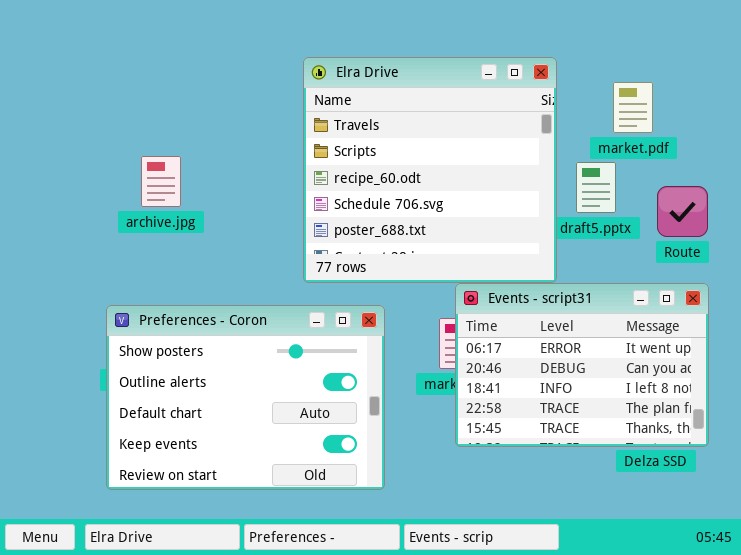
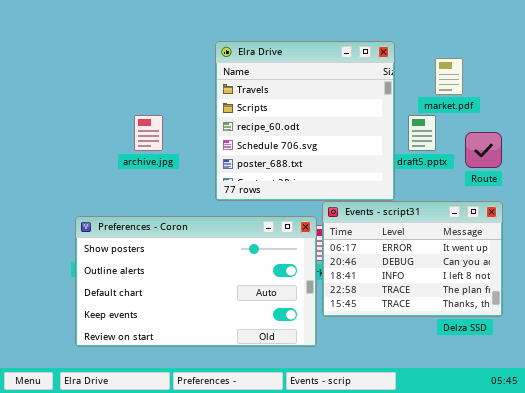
archive.jpg: [141,156,181,207] -> [134,115,163,151], moved
Preferences - Coron: [106,305,385,490] -> [75,216,317,347], resized

